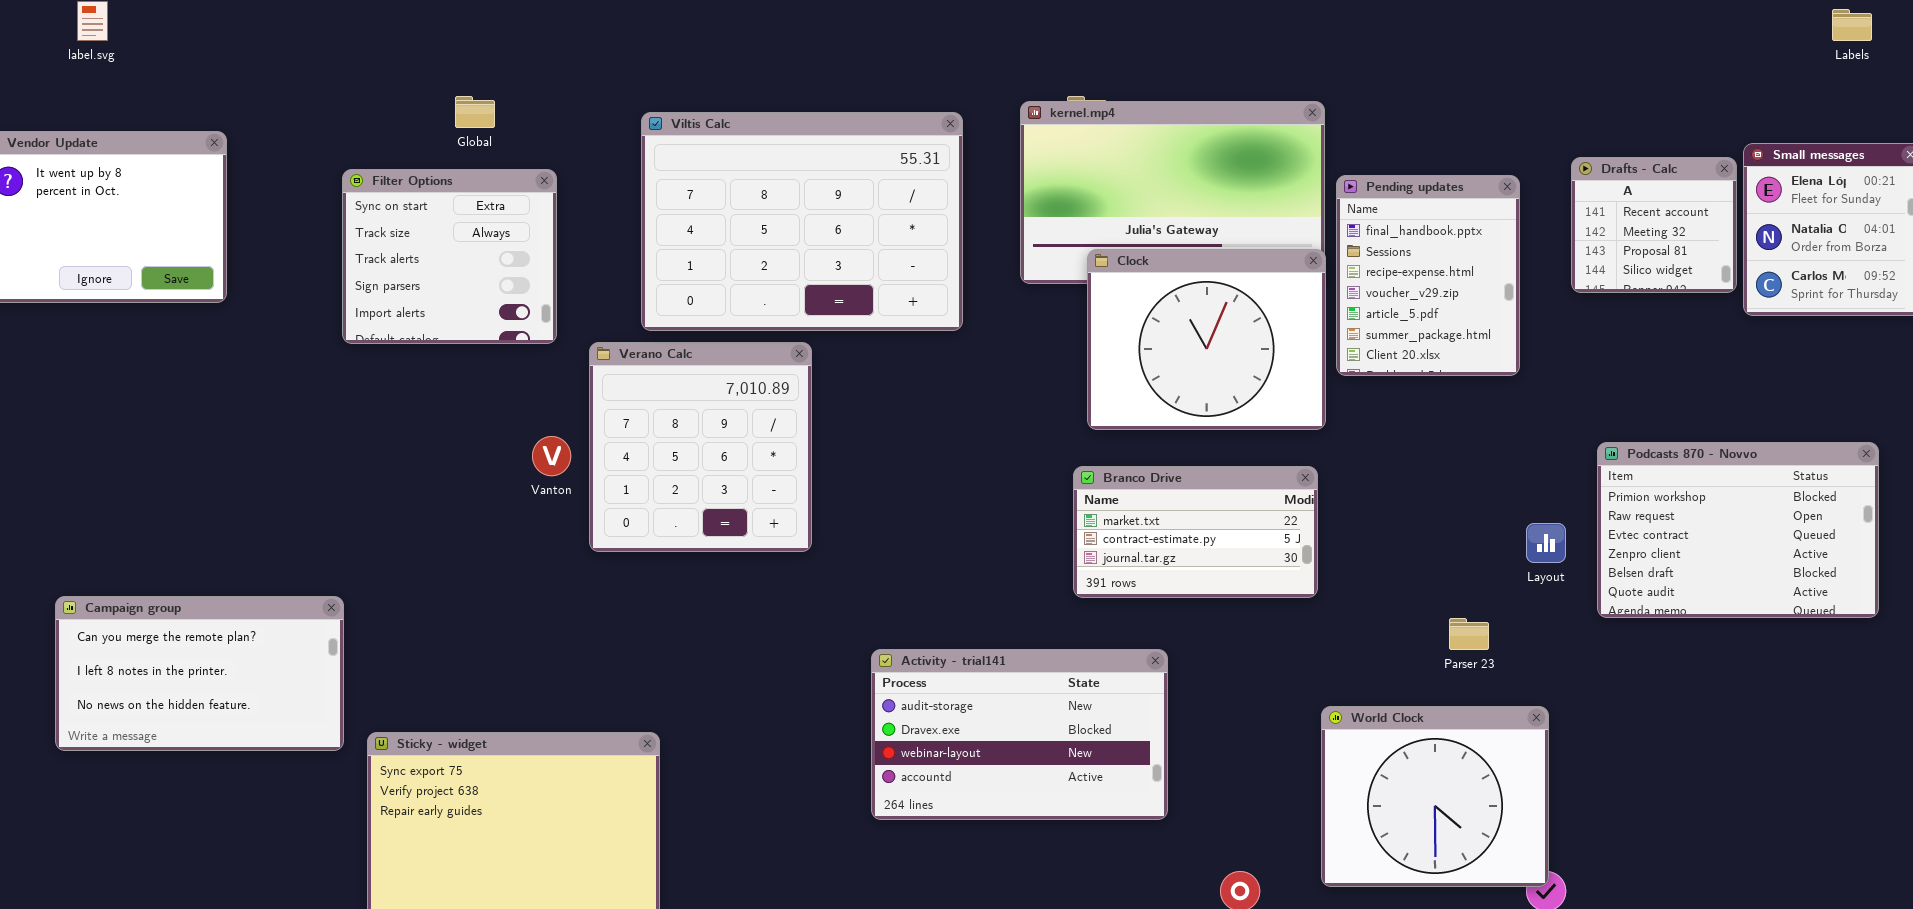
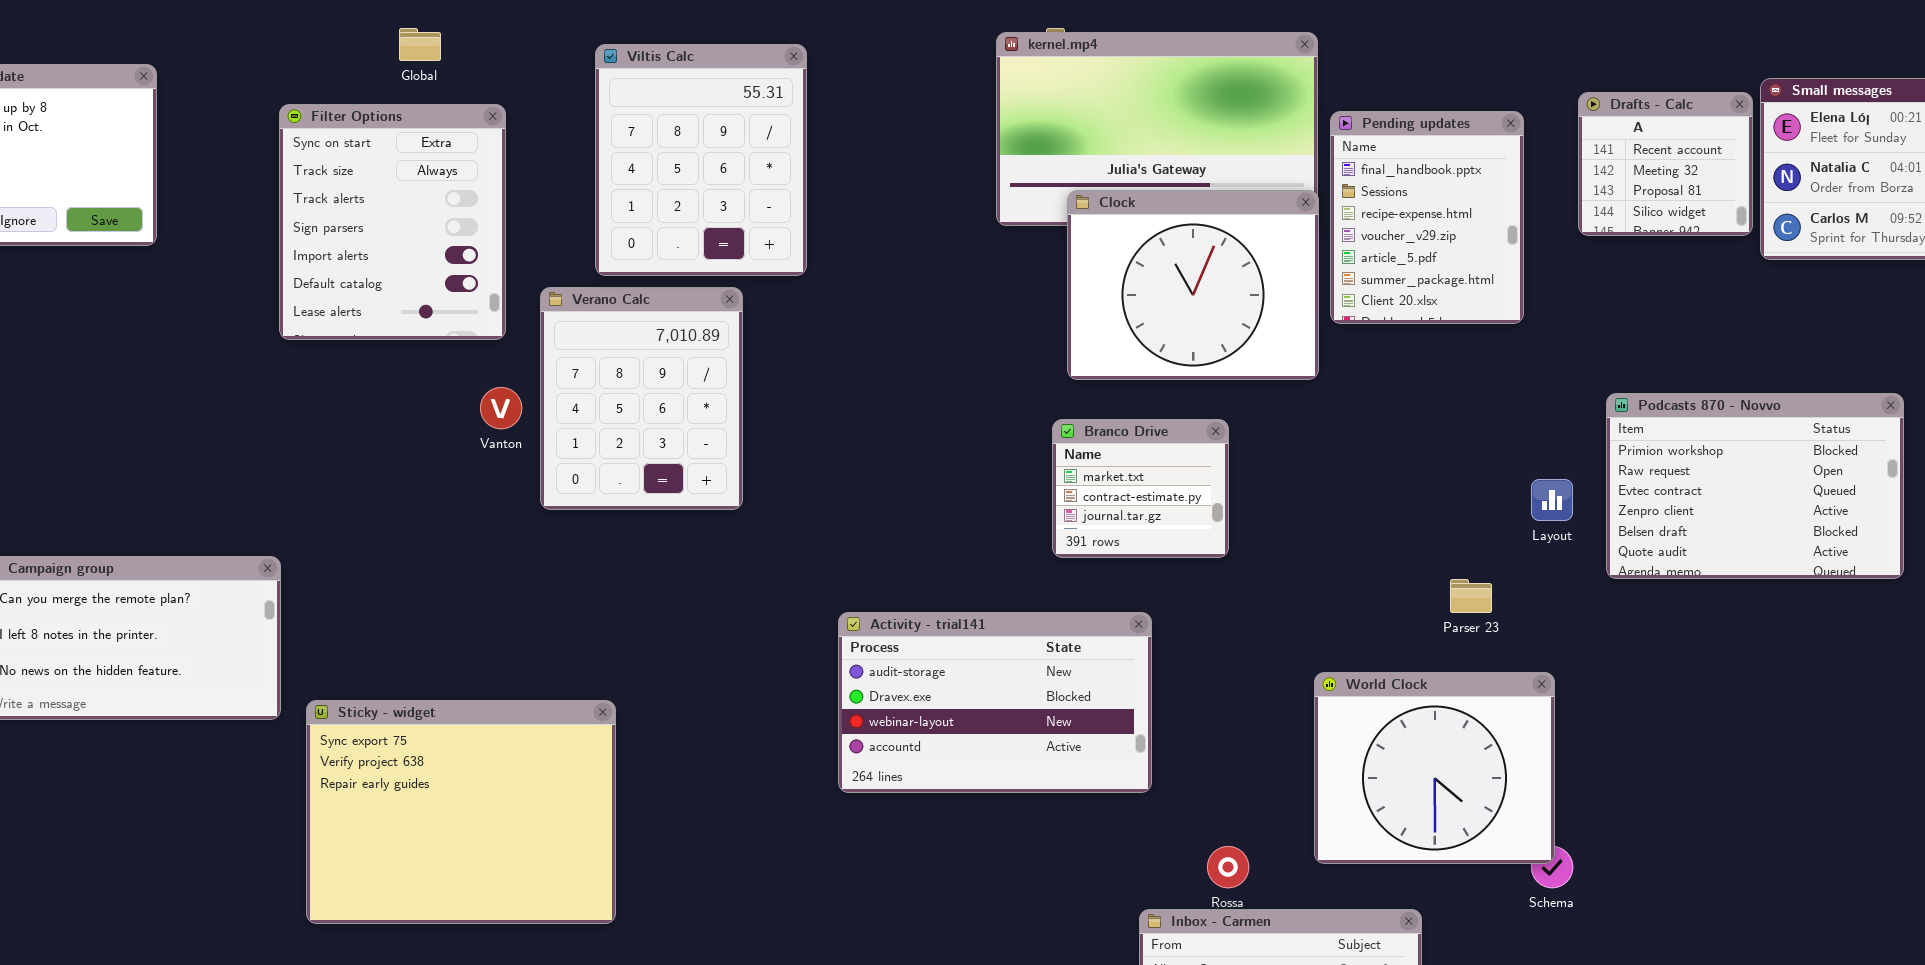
Viltis Calc: [641,112,963,331] -> [595,44,807,276], resized
Filter Options: [342,169,557,344] -> [279,104,506,340], resized
Verano Calc: [589,342,812,552] -> [540,287,743,510], resized
Branco Drive: [1073,466,1318,598] -> [1052,419,1229,558], resized

